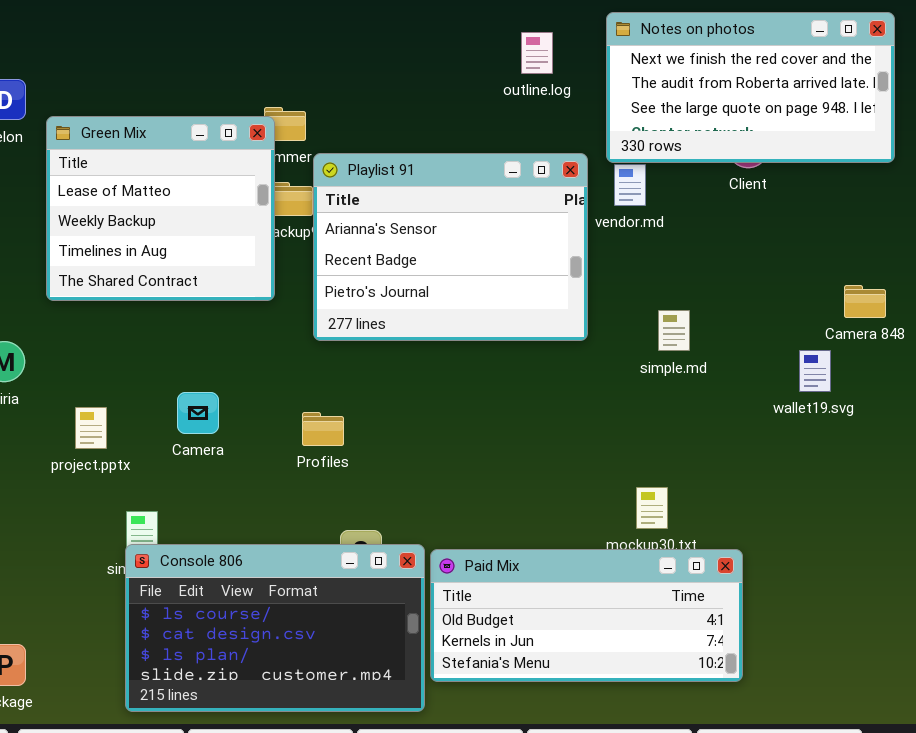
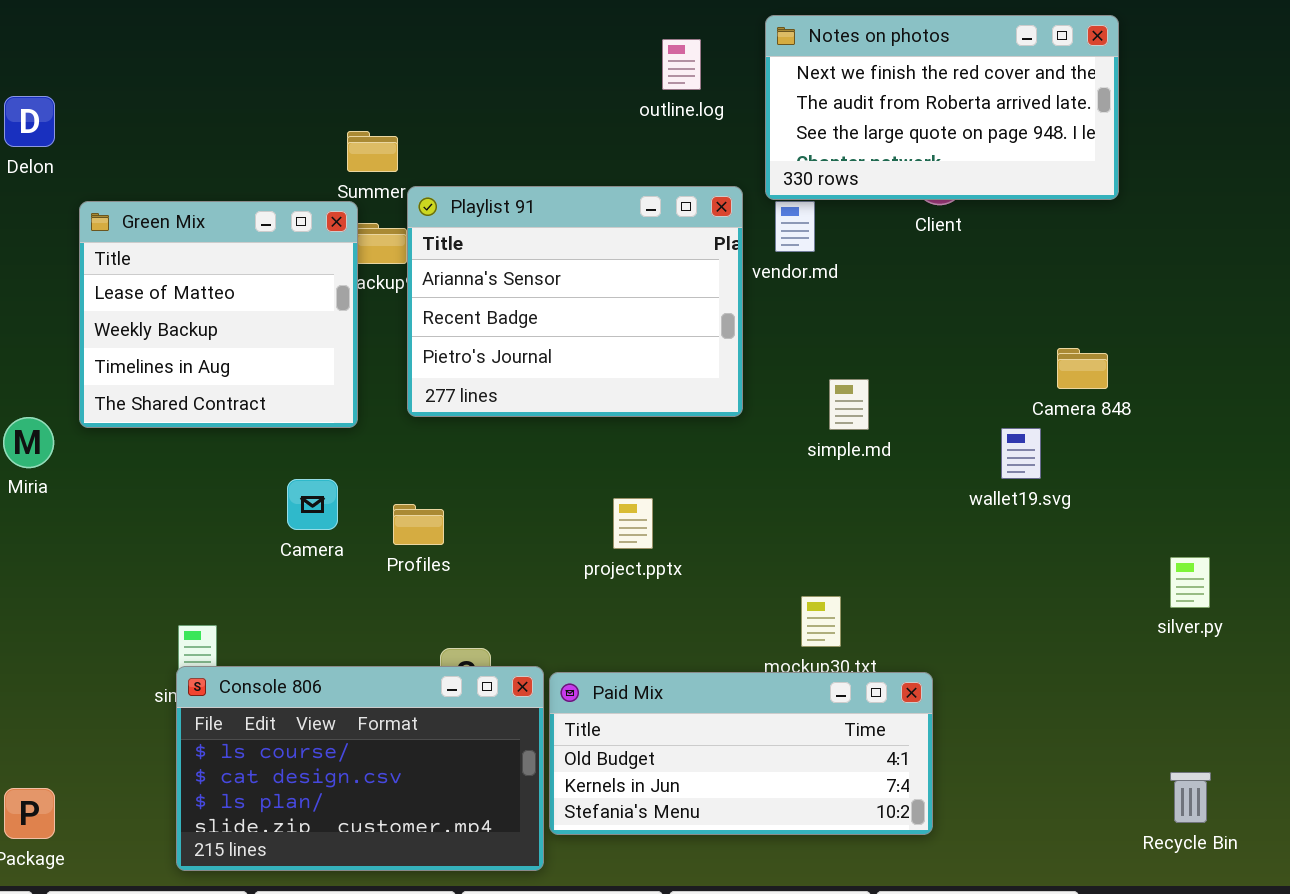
Green Mix: [46,116,275,301] -> [79,201,358,428], moved
Camera: [177,392,219,434] -> [287,479,338,530], moved
project.pptx: [75,407,107,449] -> [613,498,653,549], moved

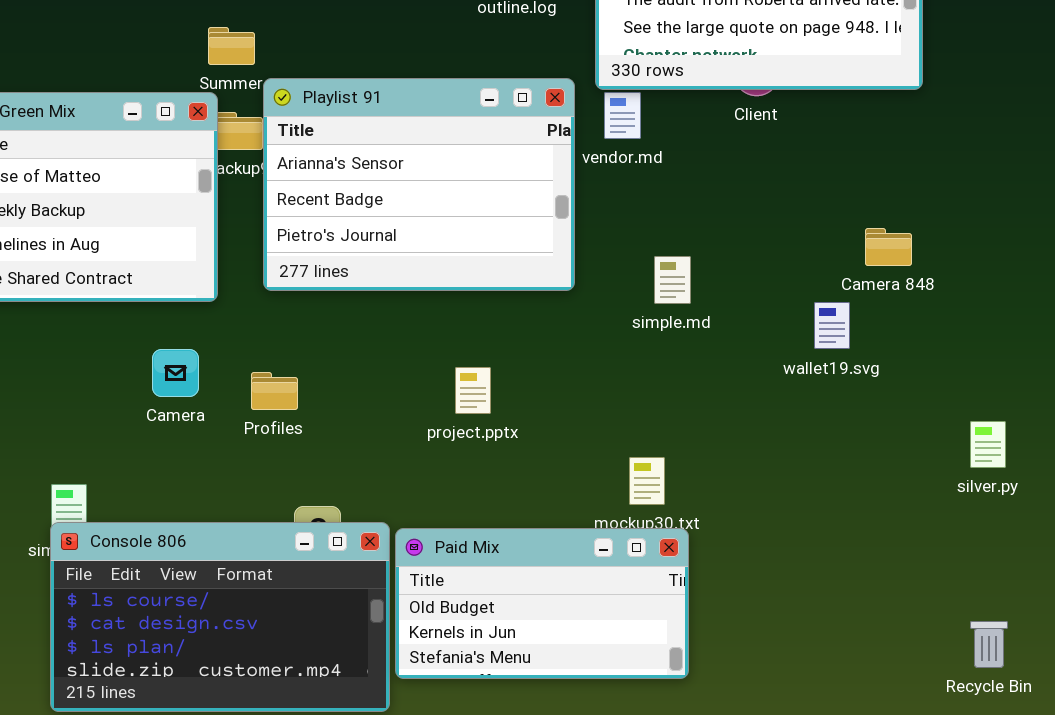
Paid Mix: [549,672,933,835] -> [395,528,689,679], resized

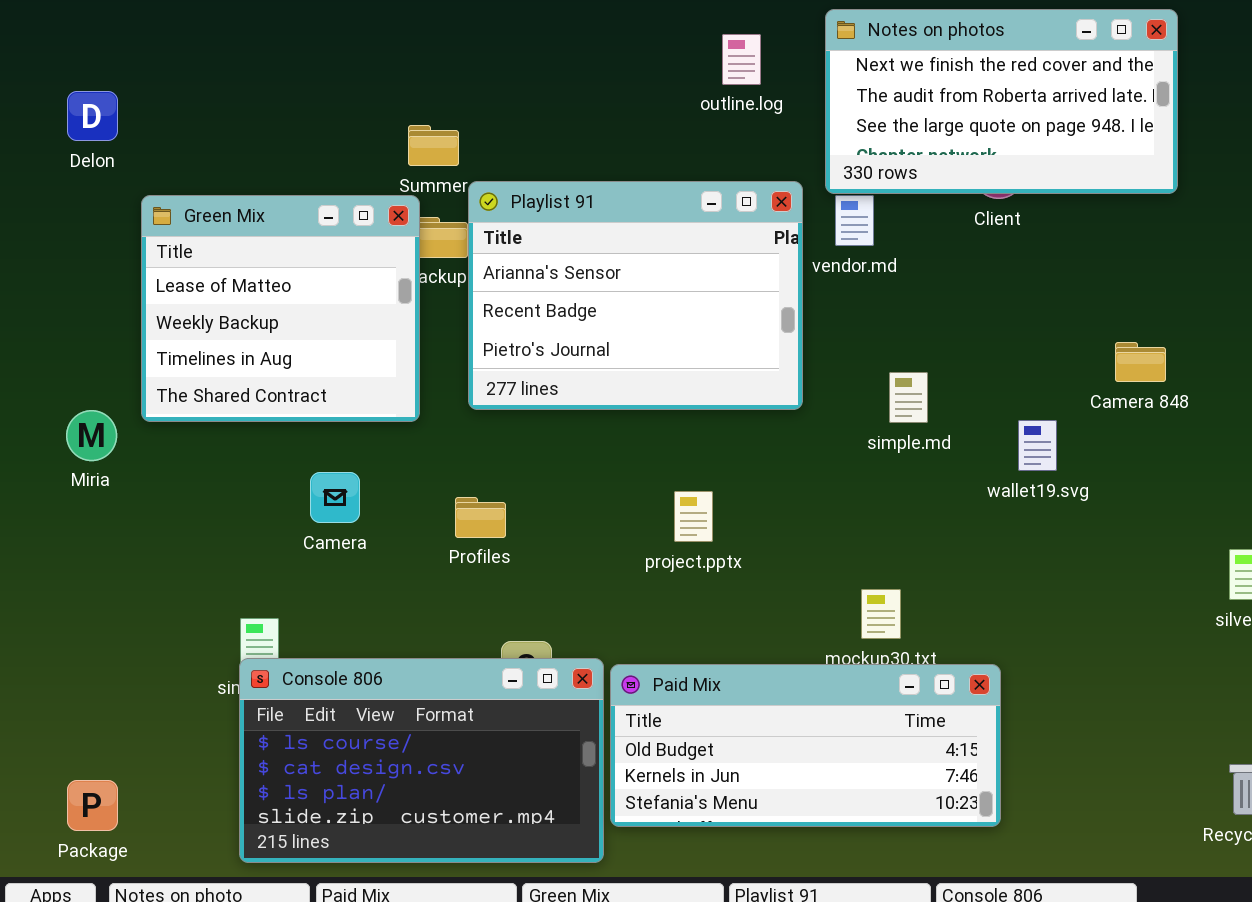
wallet19.svg: [814,302,850,349] -> [1018,420,1057,471], moved
Camera: [152,349,199,397] -> [310,472,360,523], moved
Paid Mix: [395,528,689,679] -> [610,664,1001,827], resized

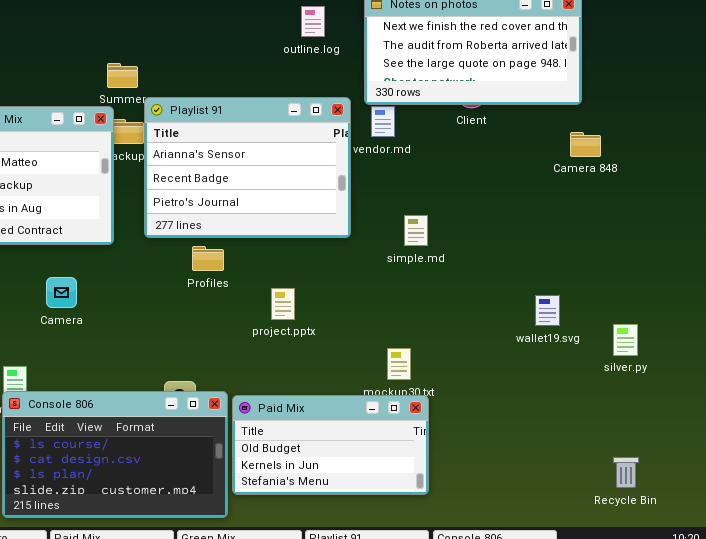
Camera 848: [1115,342,1166,382] -> [570,132,601,157], moved
wallet19.svg: [1018,420,1057,471] -> [535,295,560,326], moved
Profiles: [455,497,506,538] -> [192,246,224,271], moved
Paid Mix: [610,664,1001,827] -> [232,395,429,495], resized

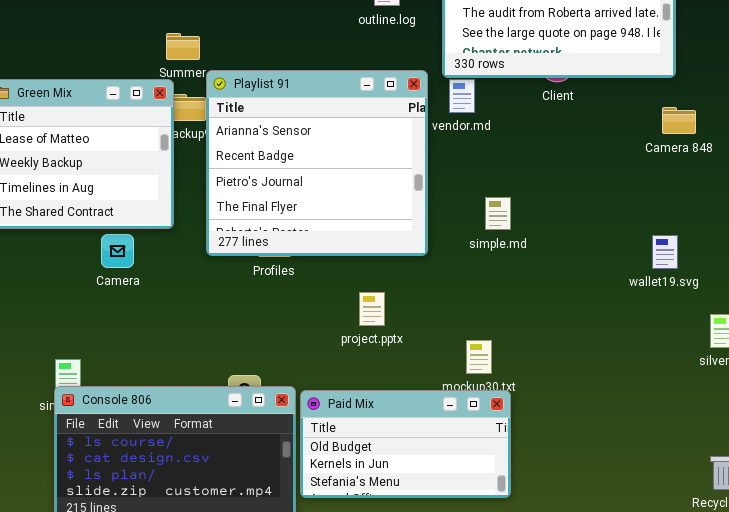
Playlist 91: [144,97,351,238] -> [206,70,428,256], resized
Camera: [46,277,77,308] -> [101,234,134,268], moved
project.pptx: [271,288,295,320] -> [359,292,385,326], moved
wallet19.svg: [535,295,560,326] -> [652,235,678,269], moved

